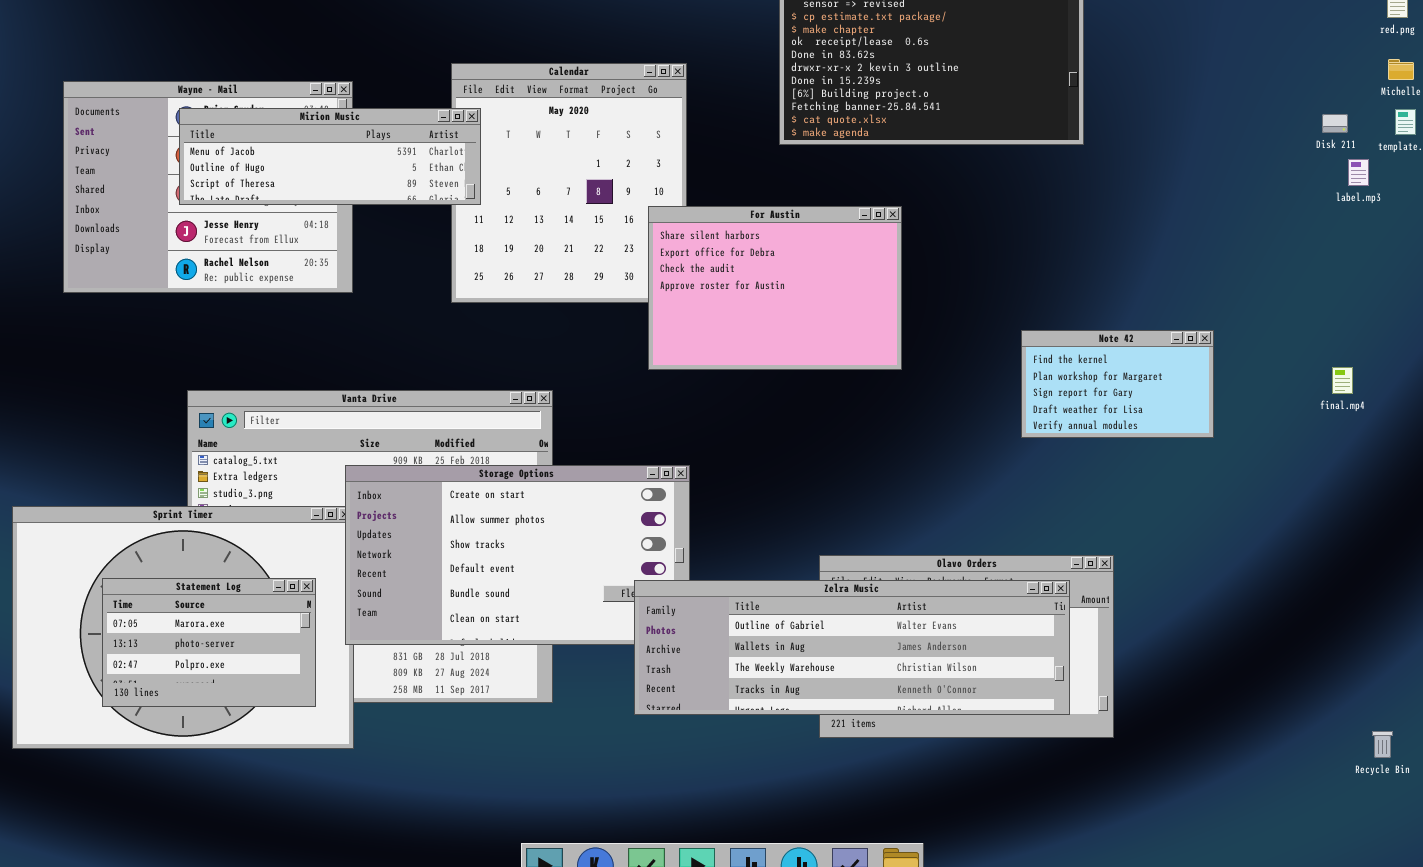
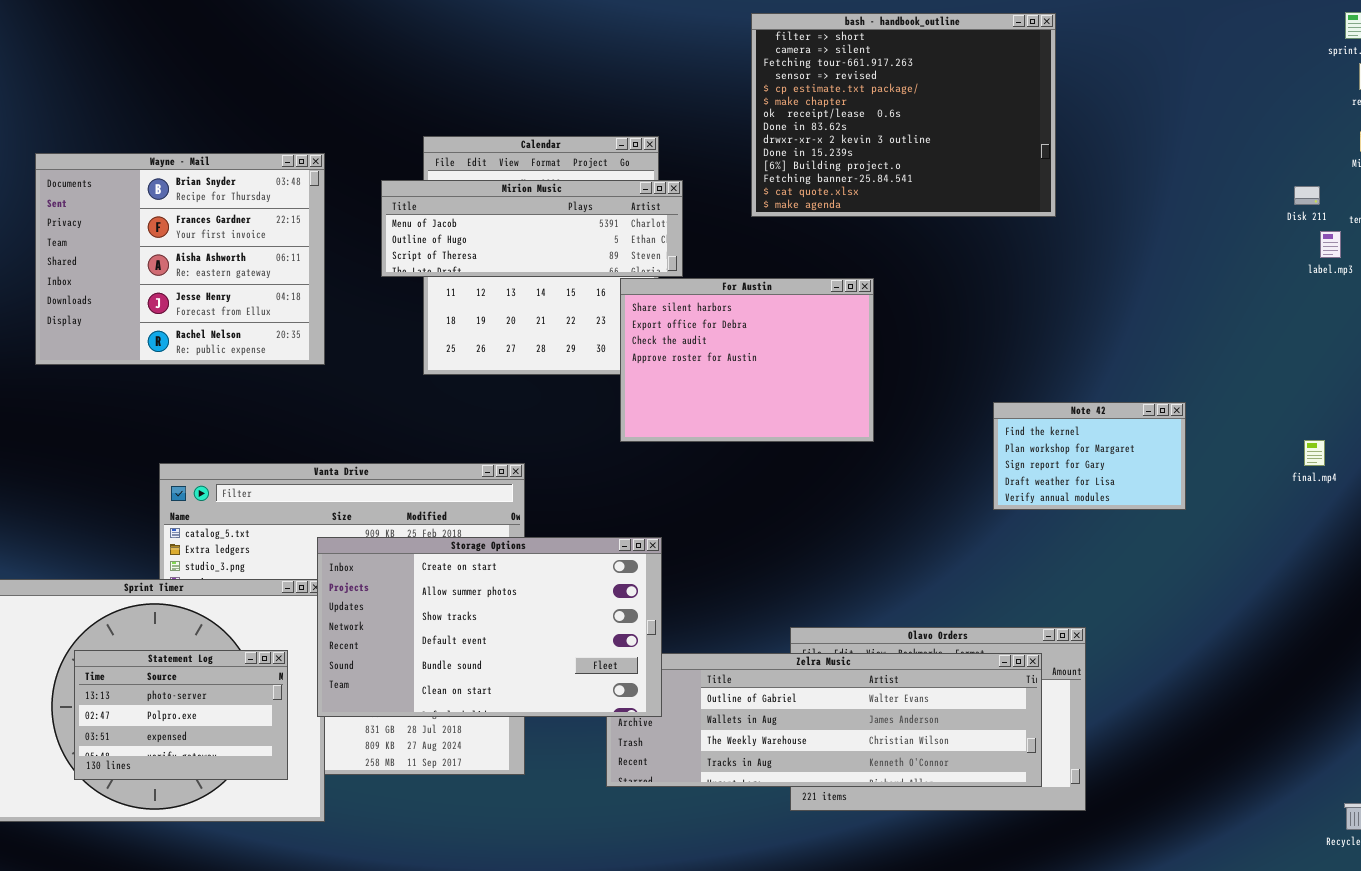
Mirion Music: [179,108,481,205] -> [381,180,683,277], moved
Storage Options: [345,465,690,645] -> [317,537,662,717], raised
Statement Log: [102,578,316,707] -> [74,650,288,780], scrolled down 1 row

